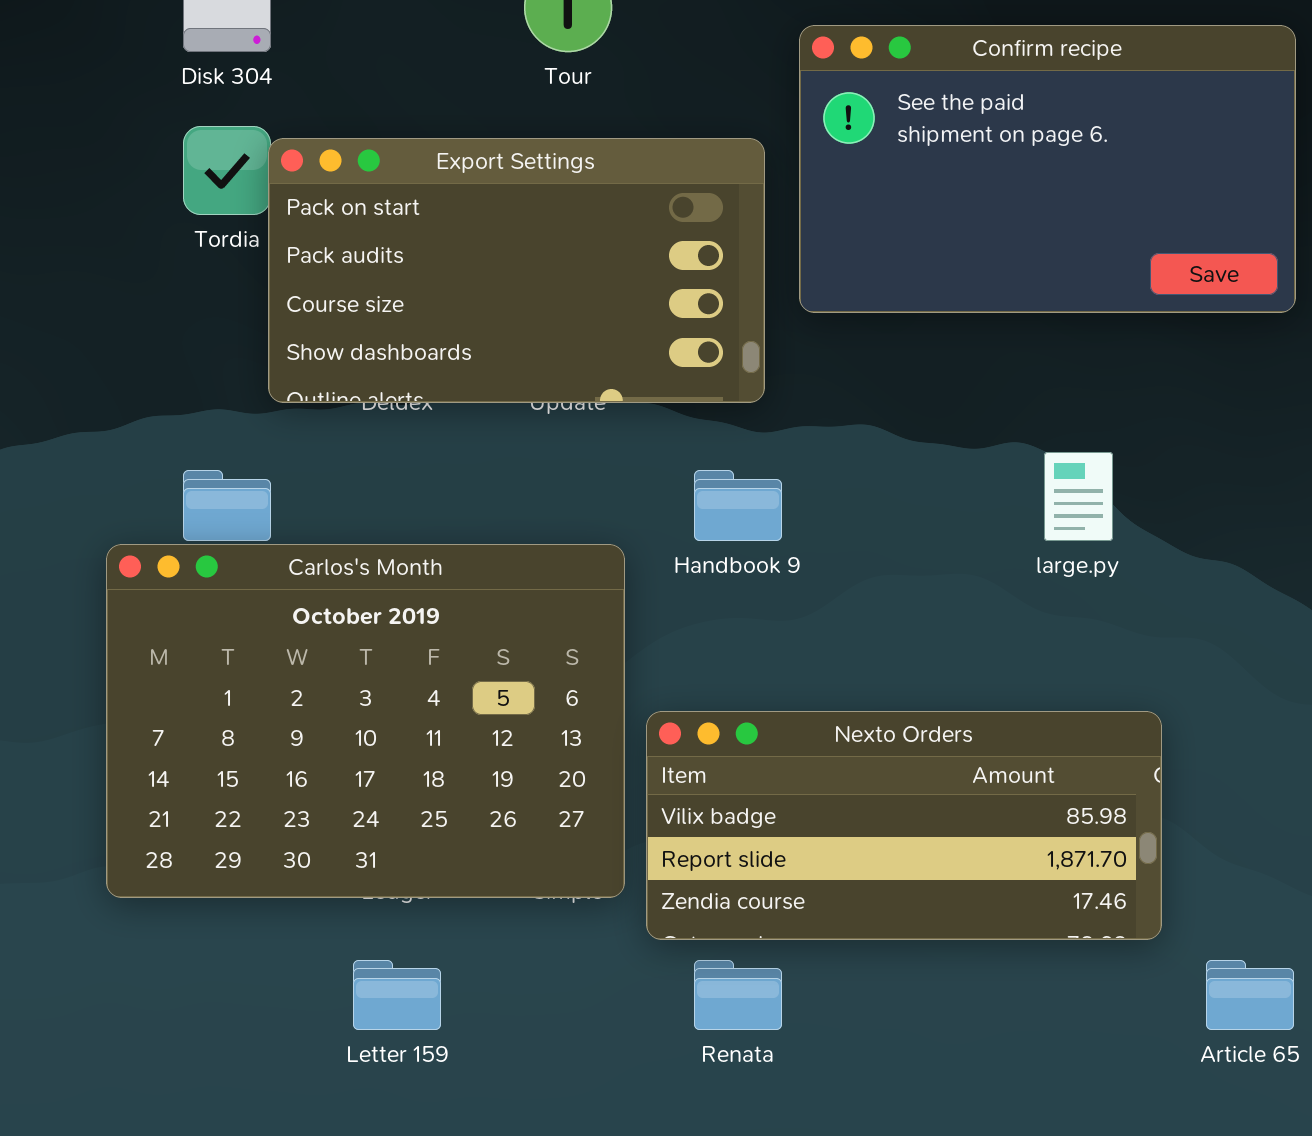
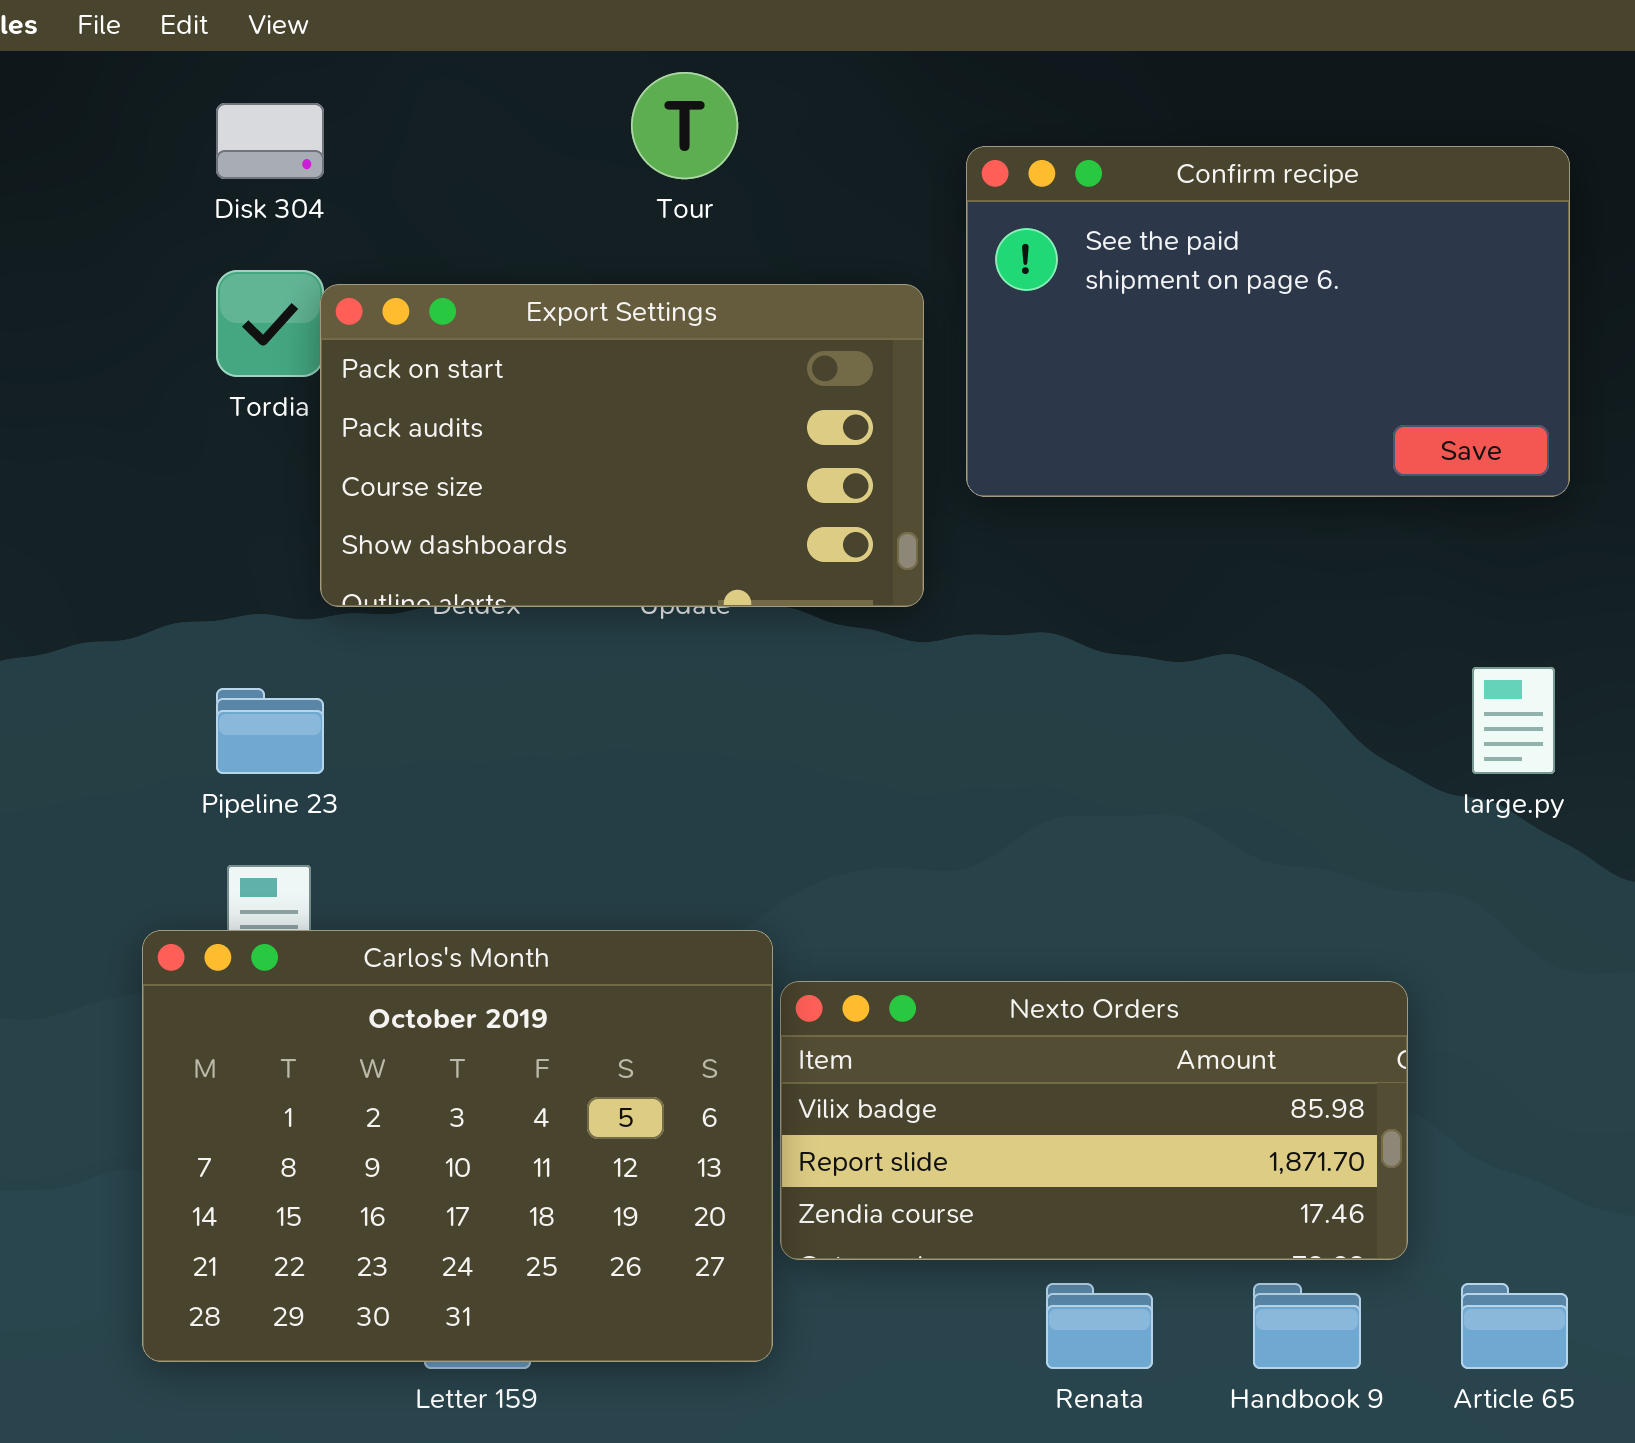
large.py: [1044,452,1113,541] -> [1472,667,1555,774], moved
Handbook 9: [694,470,782,541] -> [1253,1283,1361,1369], moved
Carlos's Month: [106,544,625,898] -> [142,930,773,1362], moved
Renata: [694,960,782,1030] -> [1046,1283,1153,1369], moved

